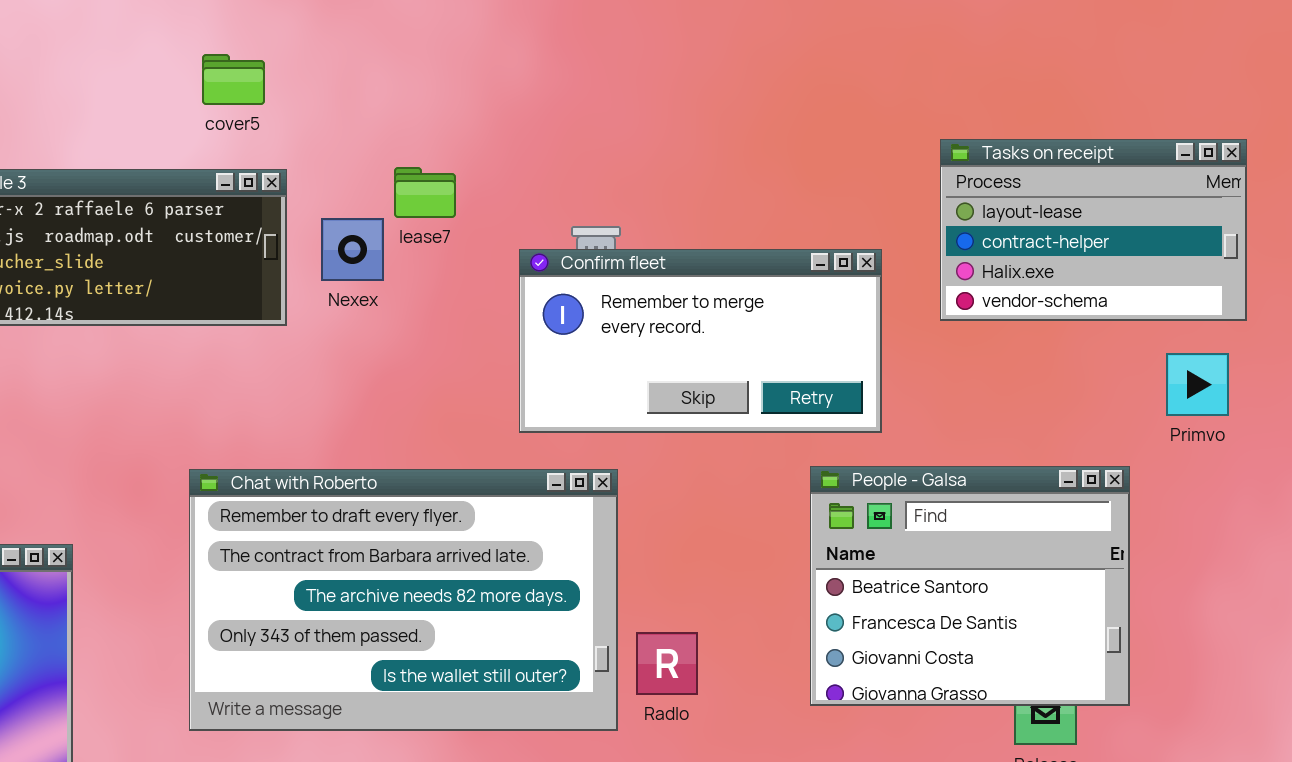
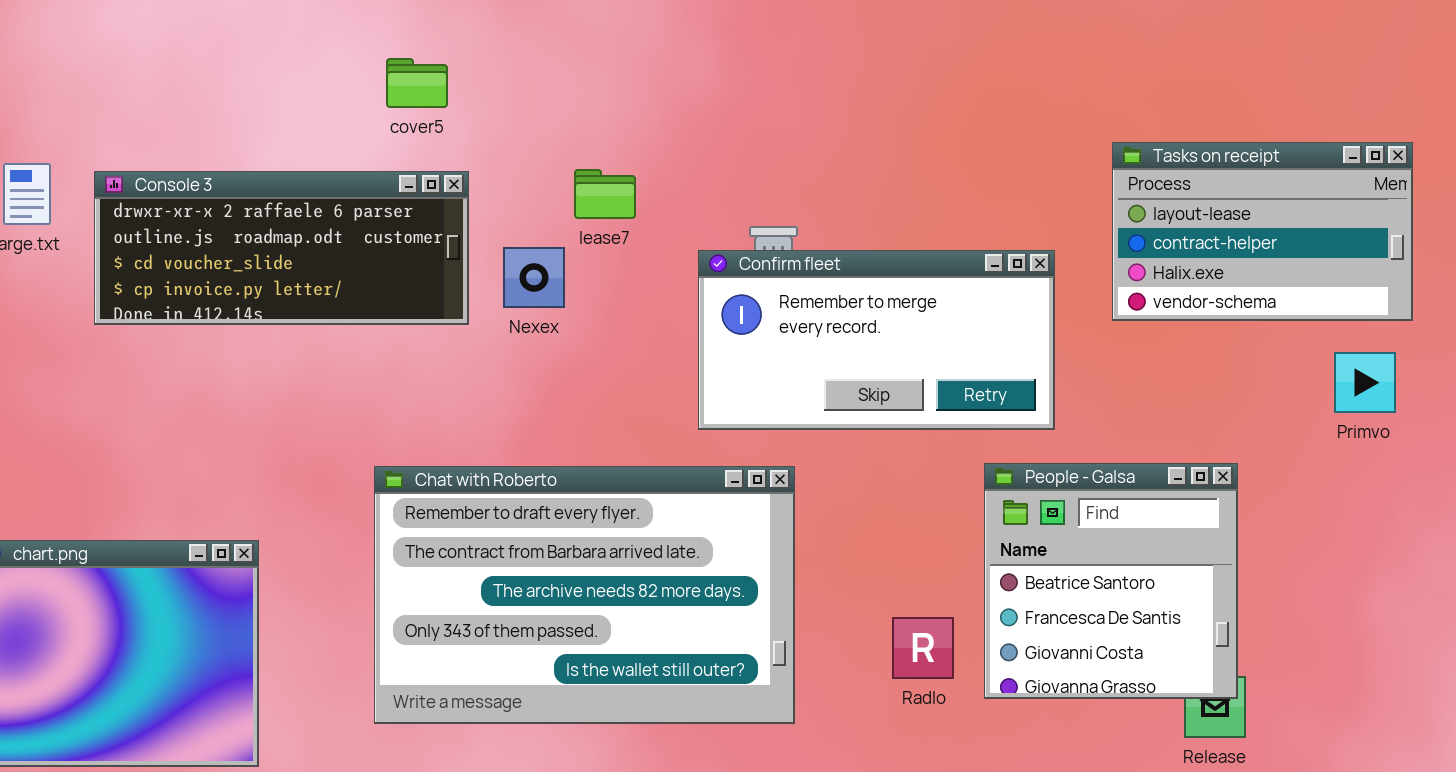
Nexex: [321,218,384,281] -> [503,247,565,308], moved
People - Galsa: [810,466,1130,706] -> [984,463,1238,699], resized
Radlo: [636,632,698,695] -> [892,617,954,679], moved

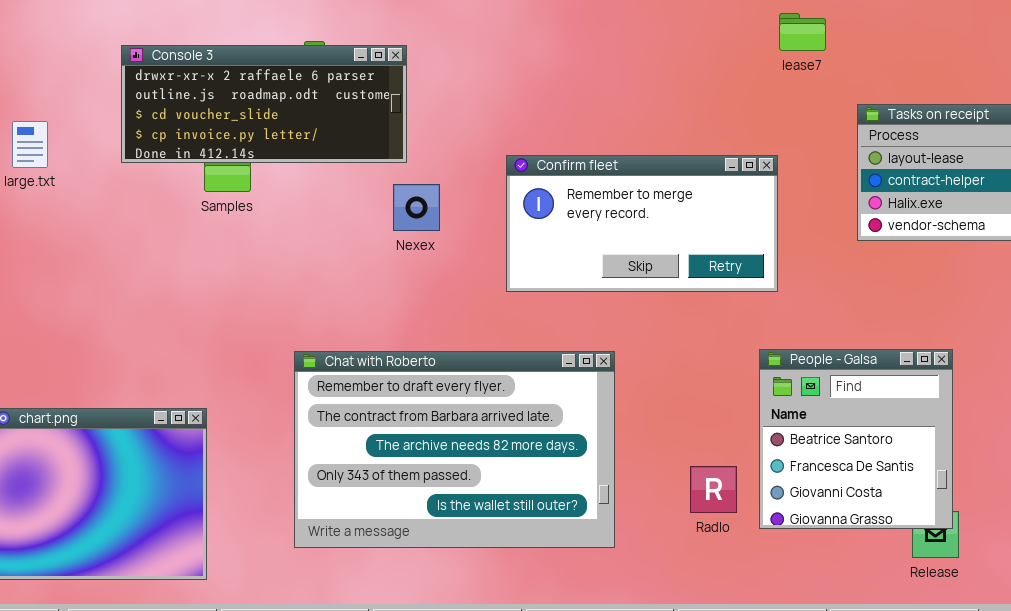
lease7: [574,169,636,219] -> [779,13,826,51], moved
Console 3: [94,171,469,325] -> [121,45,407,163], moved
Confirm fleet: [698,250,1055,430] -> [506,155,778,292], moved

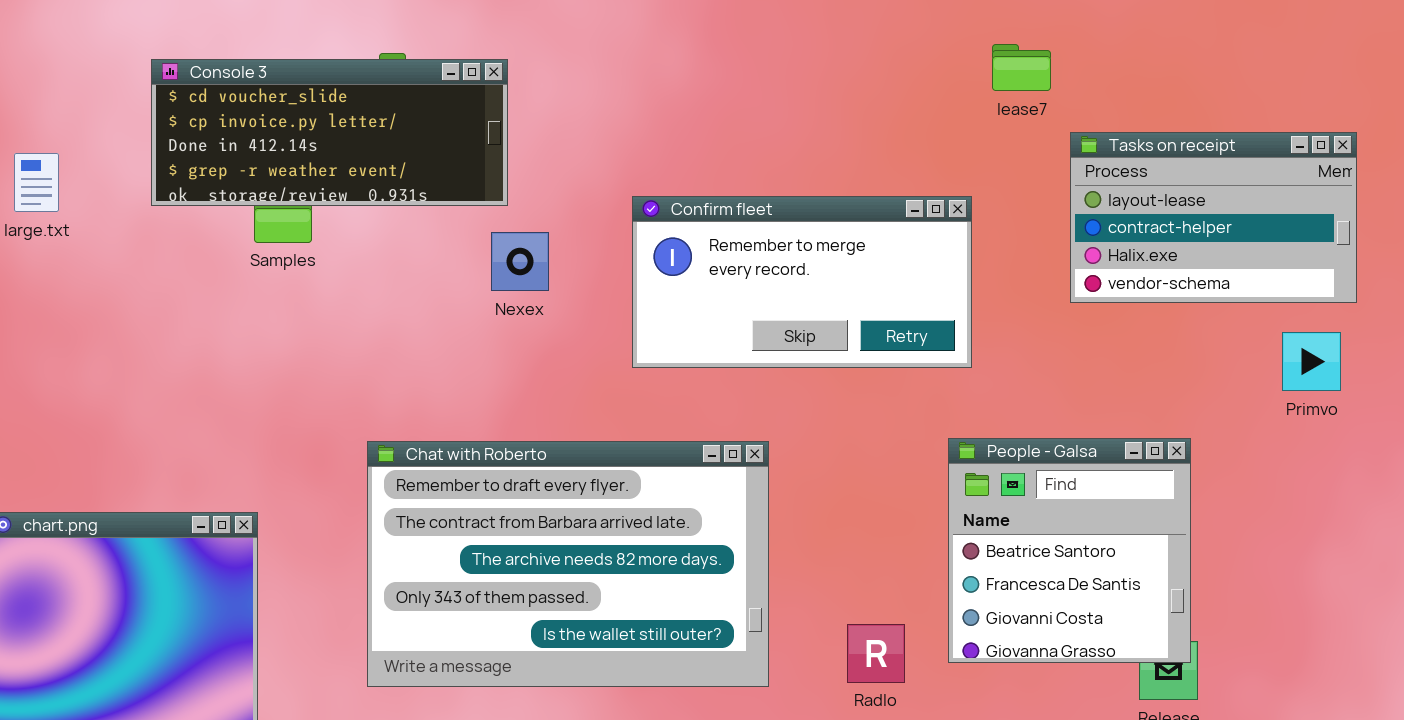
lease7: [779,13,826,51] -> [992,44,1051,91], moved
Console 3: [121,45,407,163] -> [151,59,508,206], scrolled down 2 rows
Radlo: [690,466,737,513] -> [847,624,905,683], moved

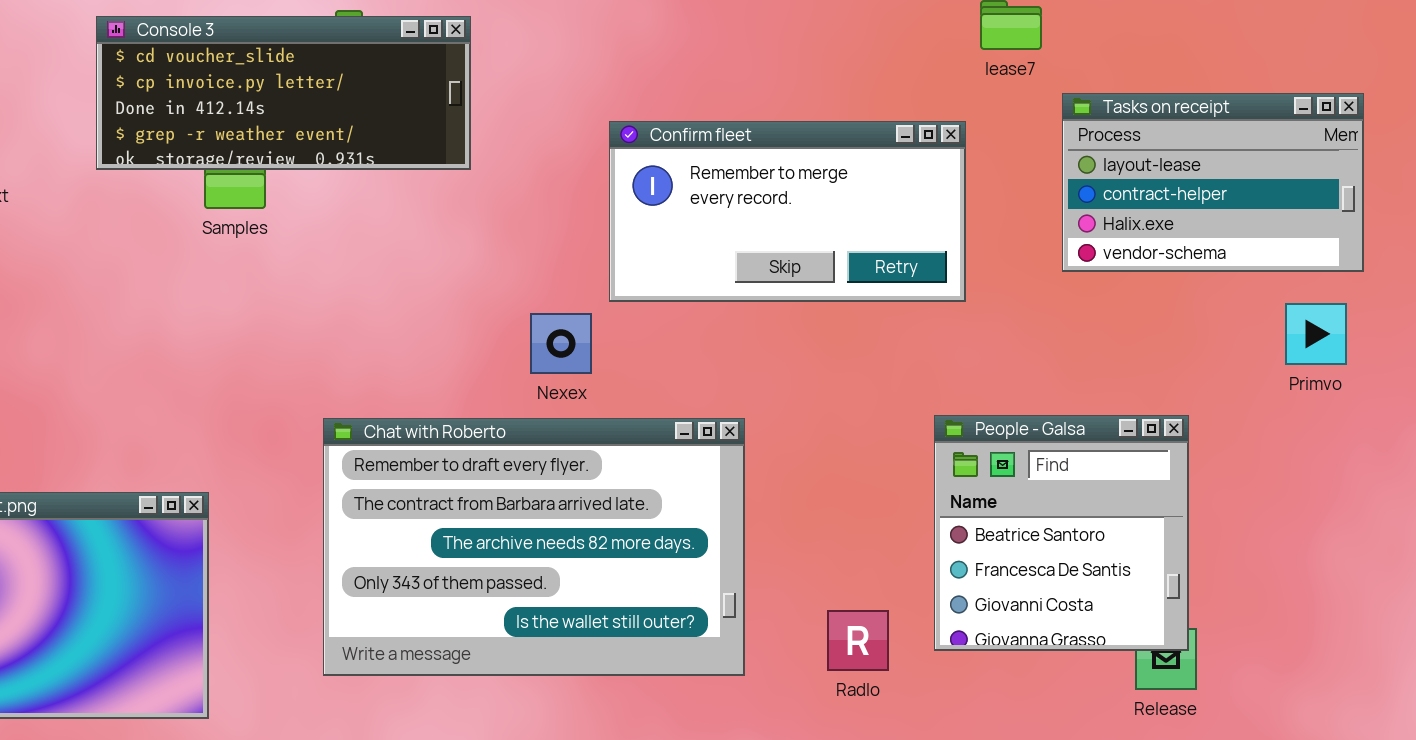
Confirm fleet: [632,196,972,368] -> [609,121,966,302], moved
Nexex: [491,232,549,291] -> [530,313,592,374], moved

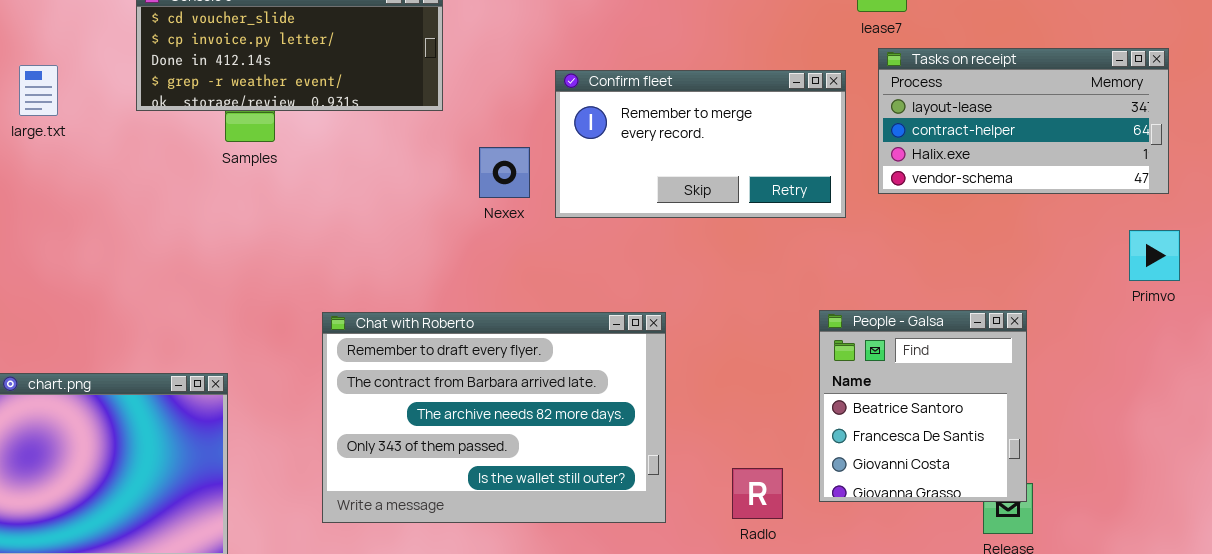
Tasks on receipt: [1062,93,1364,272] -> [878,48,1169,194], resized
Primvo: [1285,303,1347,365] -> [1129,230,1180,281], moved
Nexex: [530,313,592,374] -> [479,147,530,198], moved

